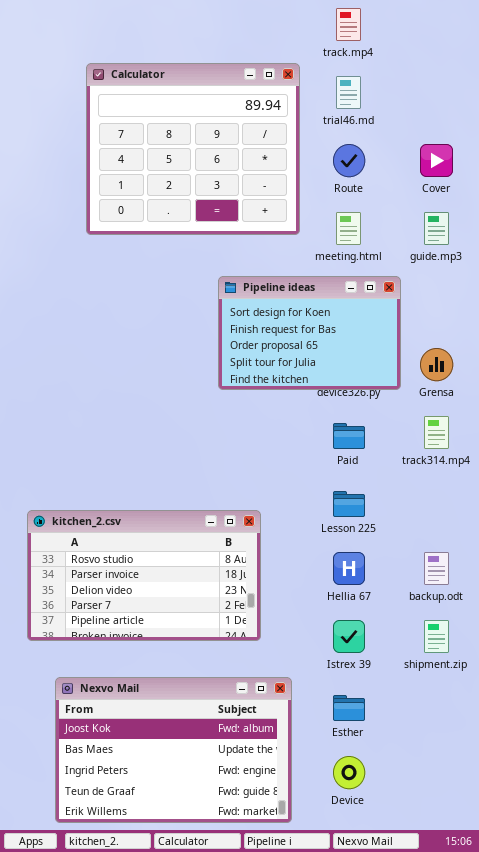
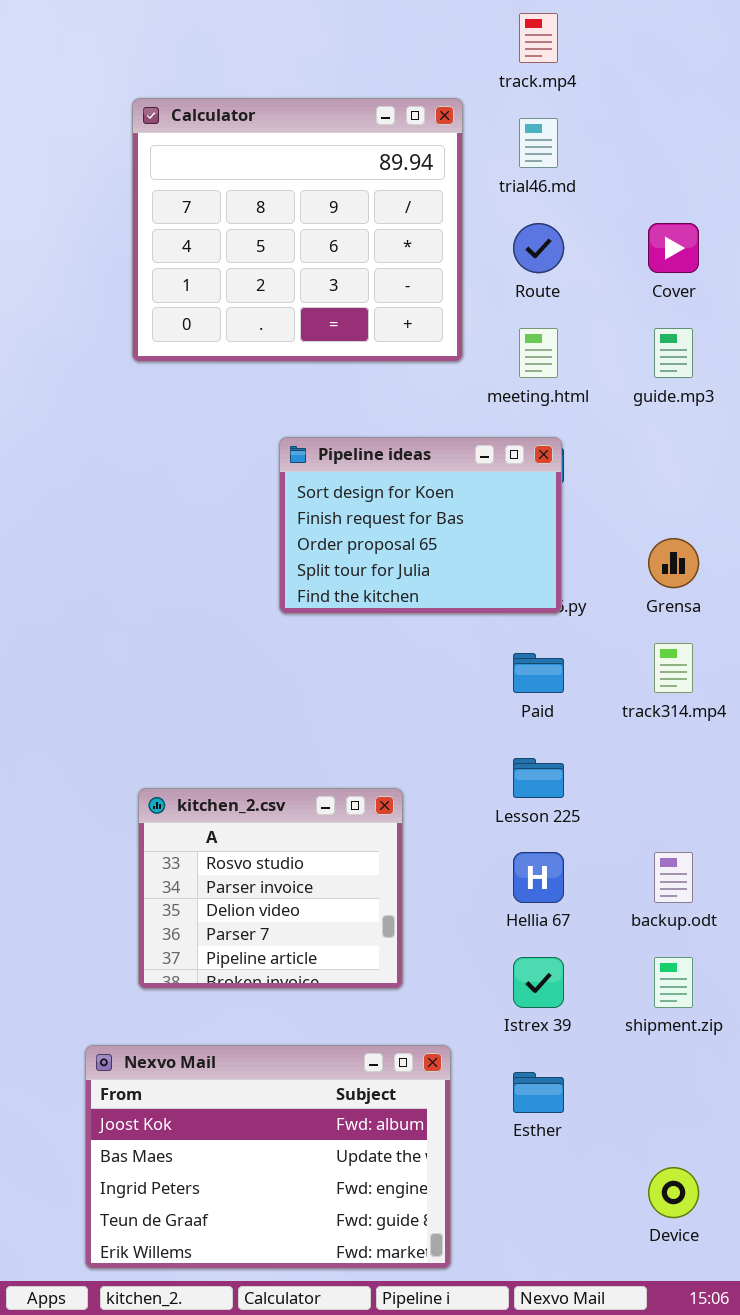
Pipeline ideas: [218,276,401,390] -> [279,437,562,614], moved
kitchen_2.csv: [27,510,261,641] -> [138,788,403,989], resized
Device: [333,756,365,789] -> [648,1167,699,1218], moved

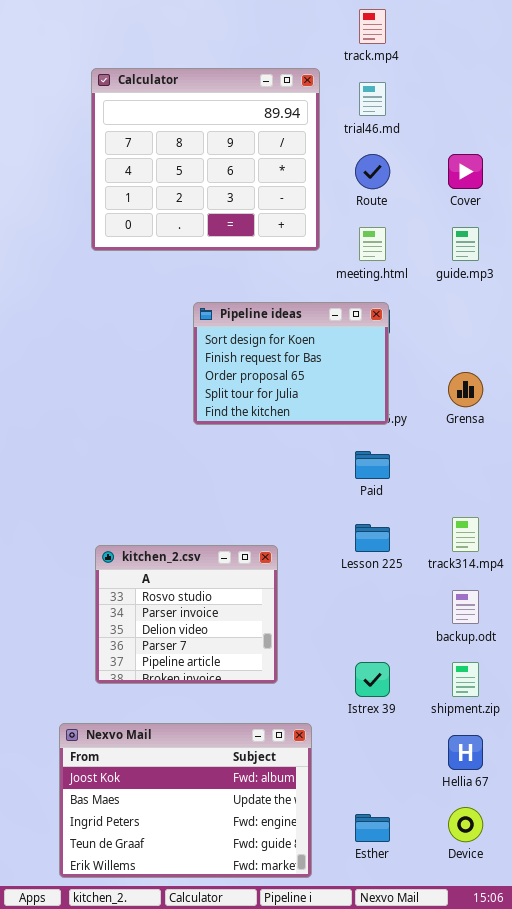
track314.mp4: [654,643,693,693] -> [452,517,479,552], moved
Hellia 67: [513,852,564,903] -> [448,735,483,770], moved
Esther: [513,1072,564,1113] -> [355,814,390,842], moved

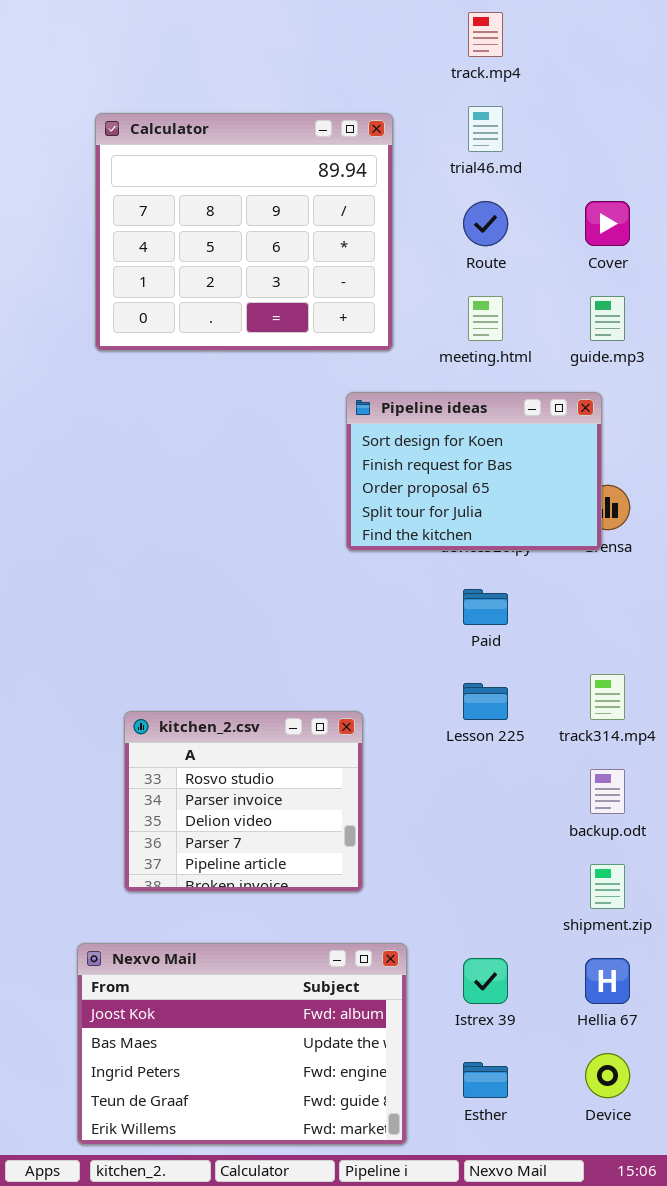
Calculator: [91,68,320,251] -> [95,113,393,351], moved
Pipeline ideas: [193,302,389,425] -> [346,392,602,551], moved
Istrex 39: [355,662,390,697] -> [463,958,508,1004], moved

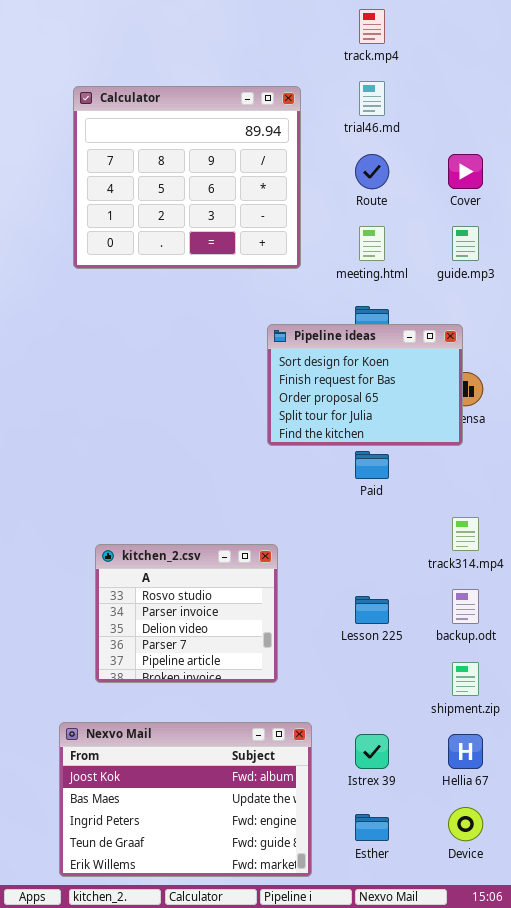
Pipeline ideas: [346,392,602,551] -> [267,324,463,446], moved
Lesson 225: [463,683,508,720] -> [355,596,389,624], moved

